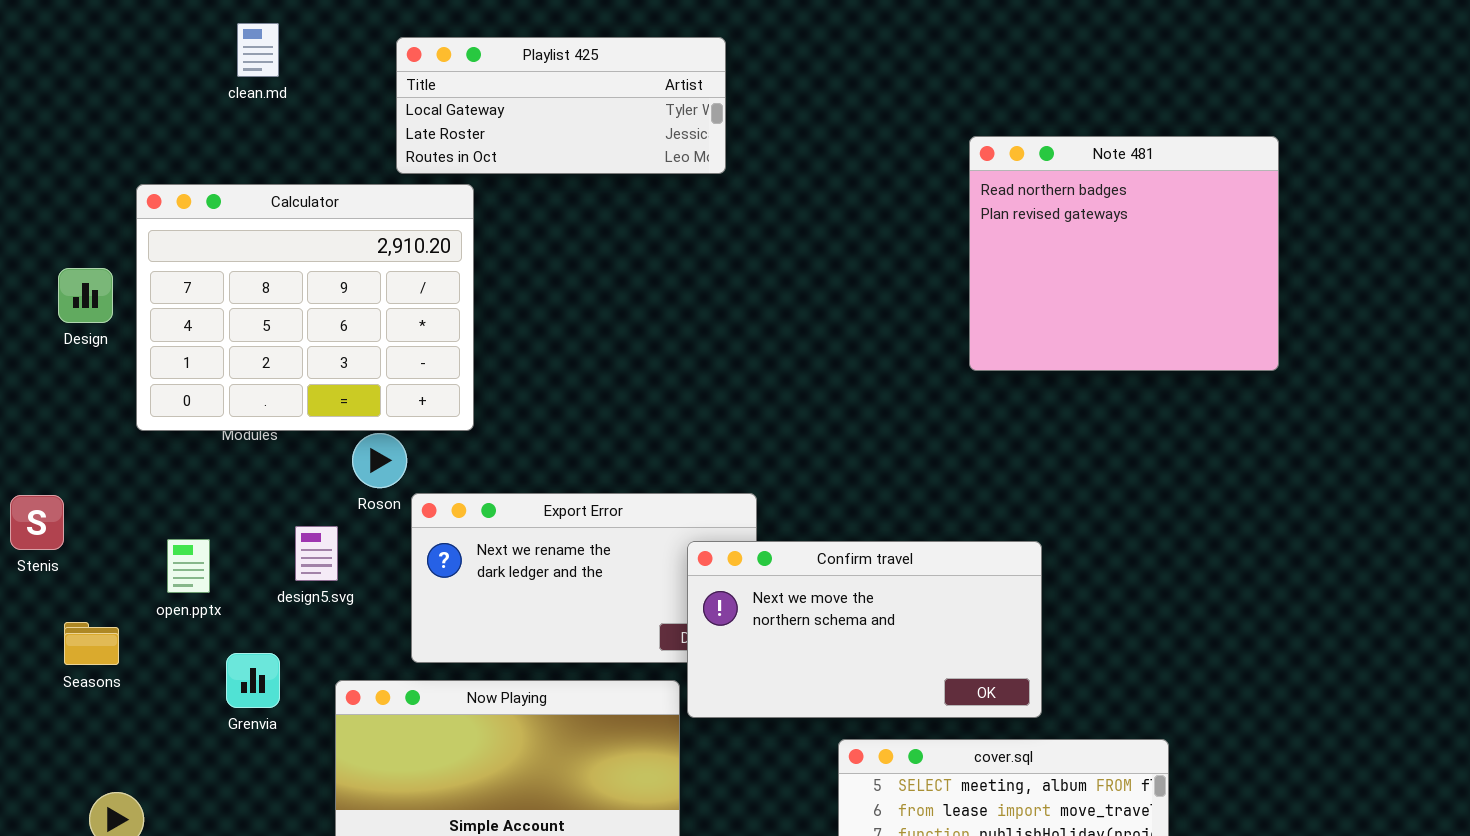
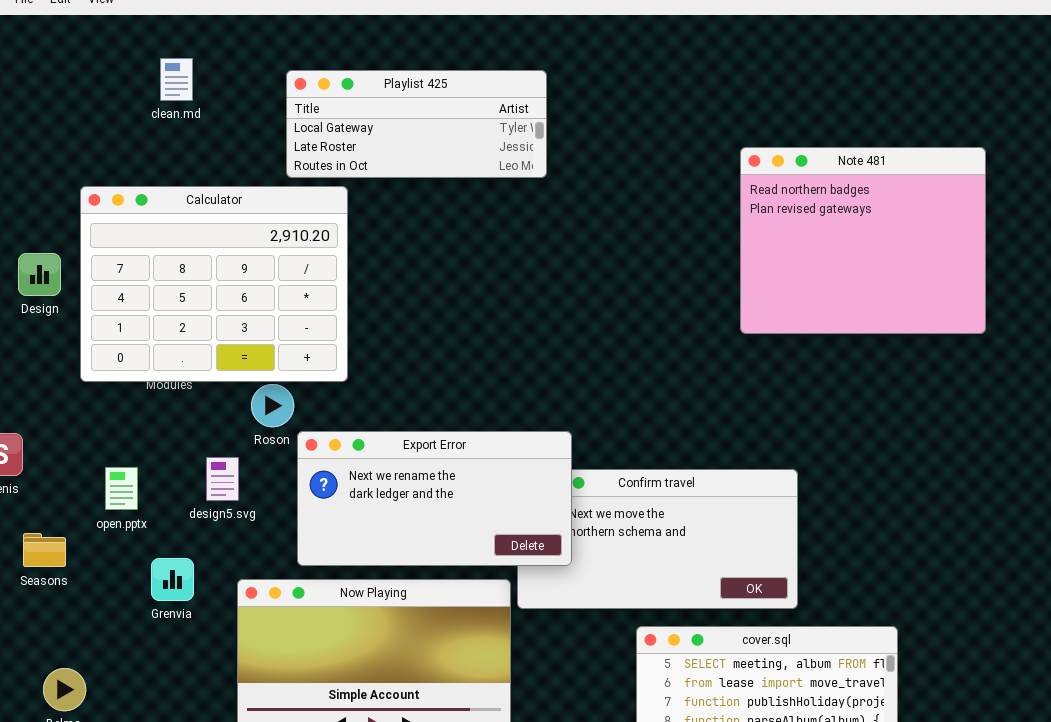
Export Error: [411,493,757,663] -> [297,431,572,566], raised

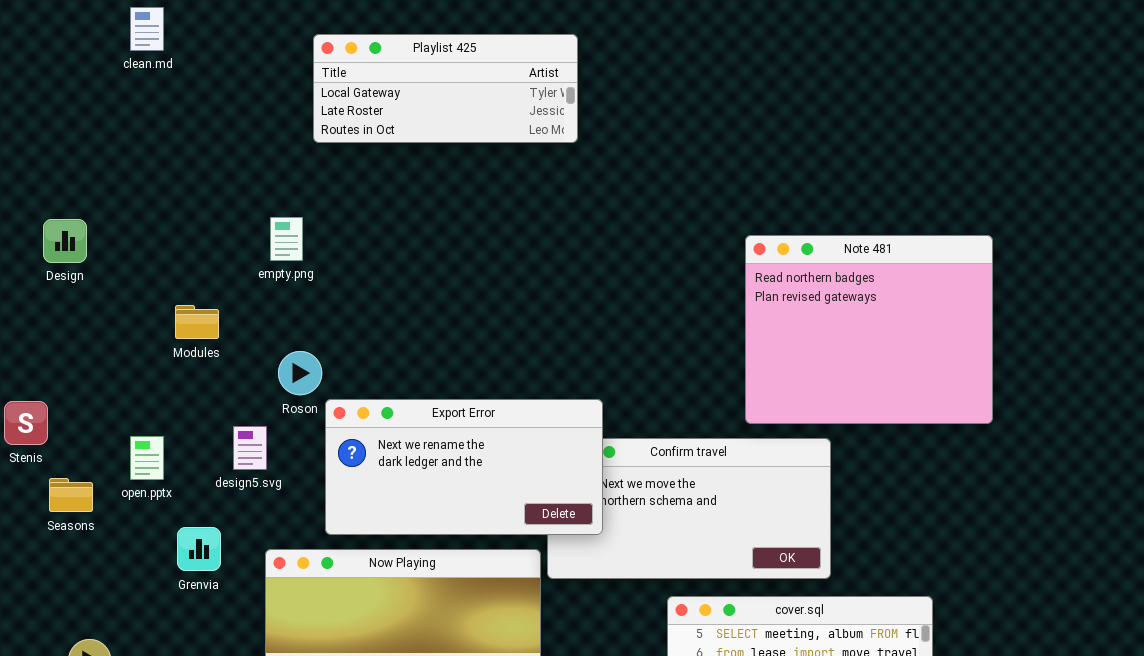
clean.md: [160,58,193,101] -> [130,7,164,51], moved
Note 481: [740,147,986,334] -> [745,235,993,424], moved
Calculator: [80,186,348,382] -> none, closed
Seasons: [23,533,66,567] -> [49,478,93,512], moved

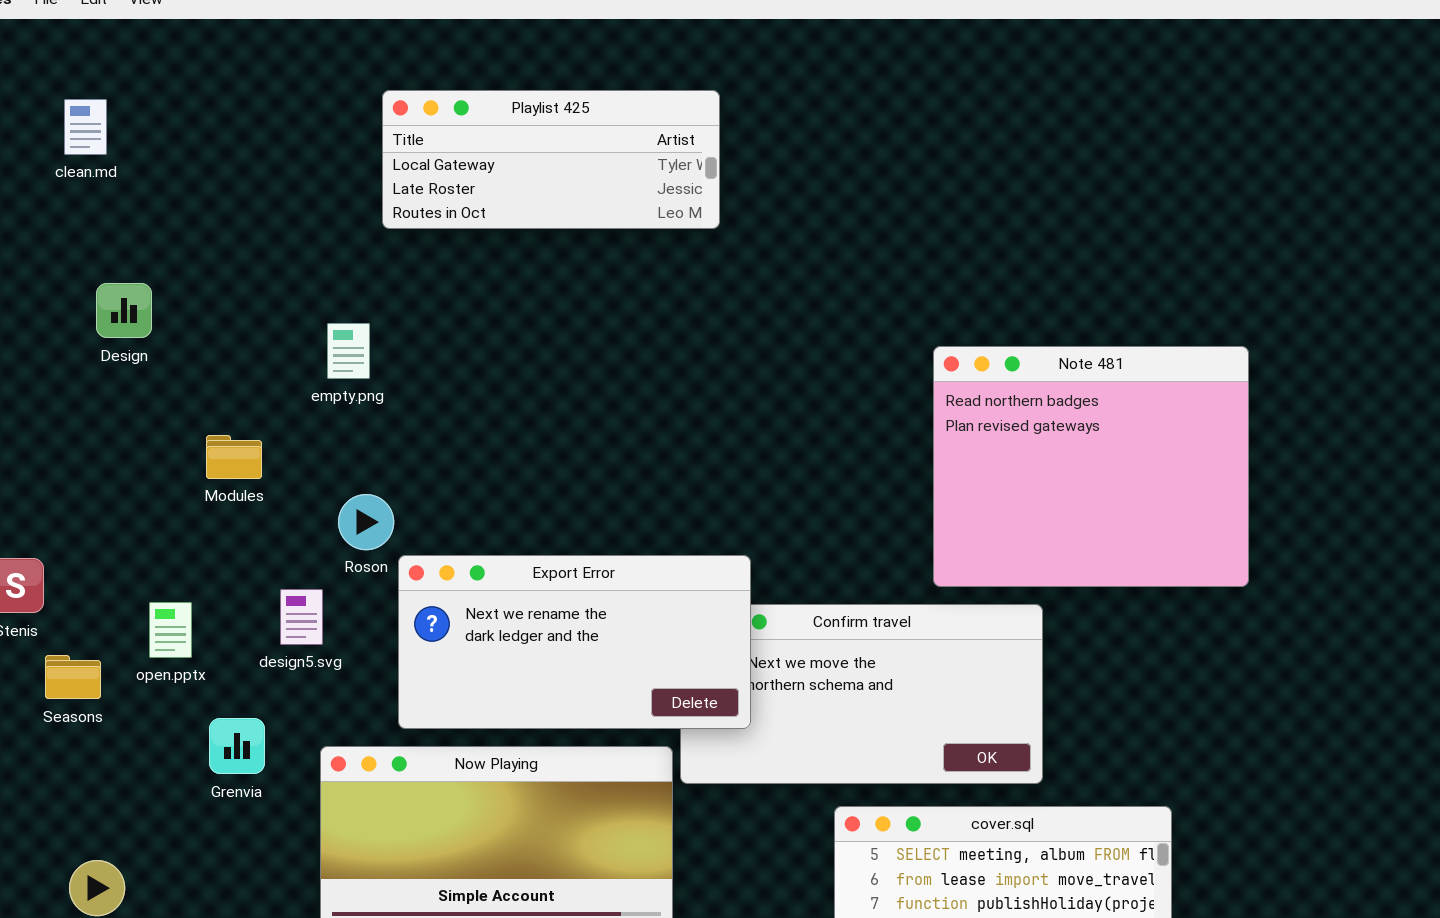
clean.md: [130,7,164,51] -> [64,99,107,155], moved
Design: [43,219,87,263] -> [96,283,152,338], moved

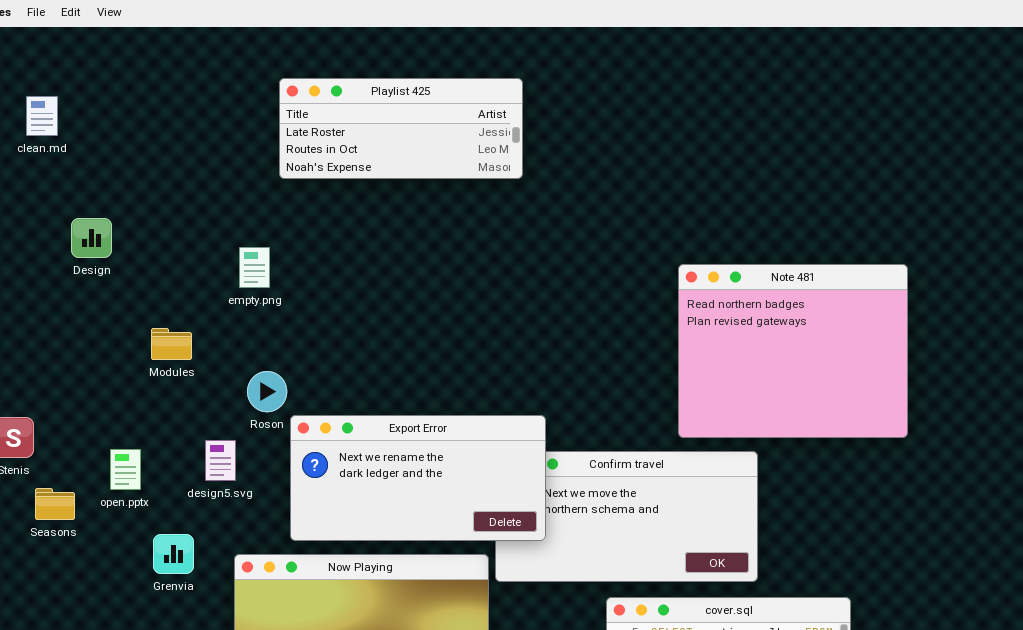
Playlist 425: [382,90,720,229] -> [279,78,523,179], scrolled down 1 row
clean.md: [64,99,107,155] -> [26,96,58,136], moved

